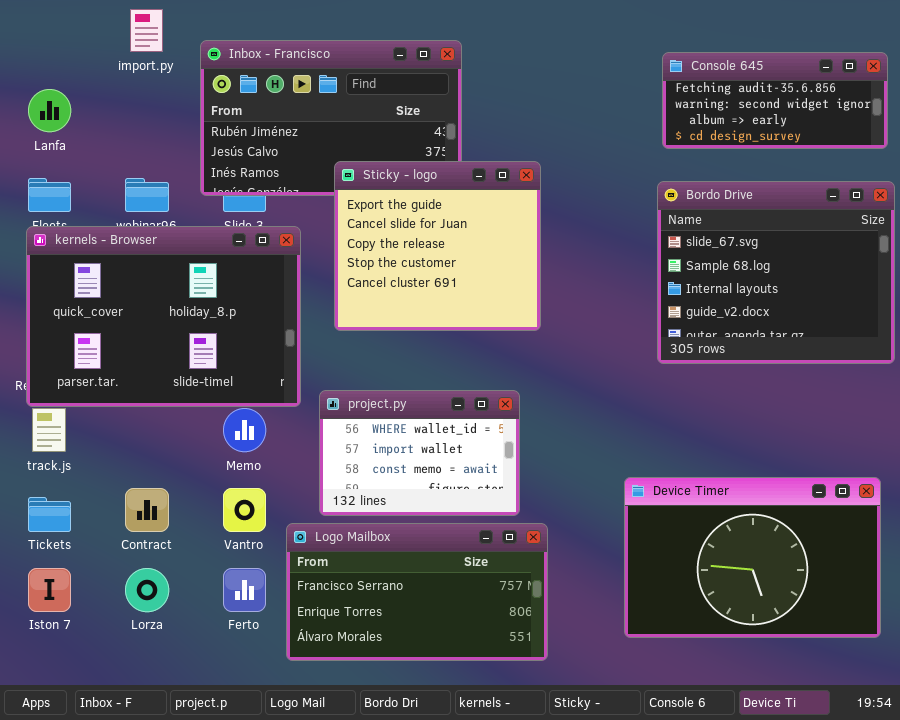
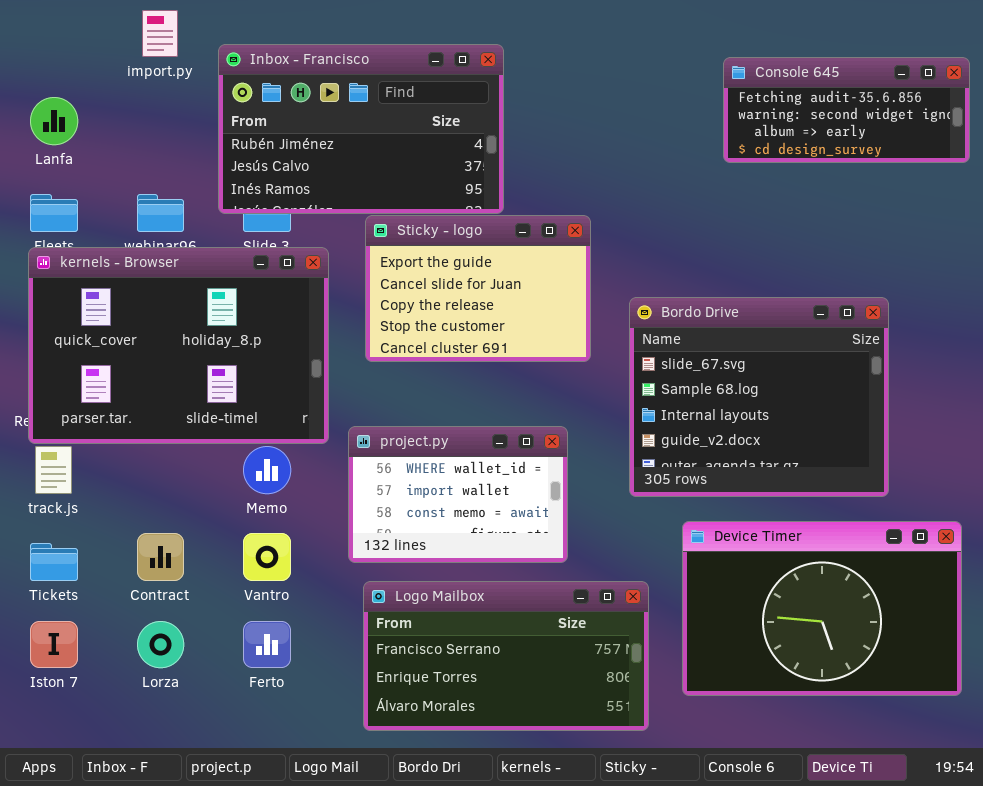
Sticky - logo: [334,161,541,331] -> [365,215,591,362], resized
Bordo Drive: [657,181,895,364] -> [629,297,889,497], moved
Logo Mailbox: [286,523,548,661] -> [363,581,649,731], moved

